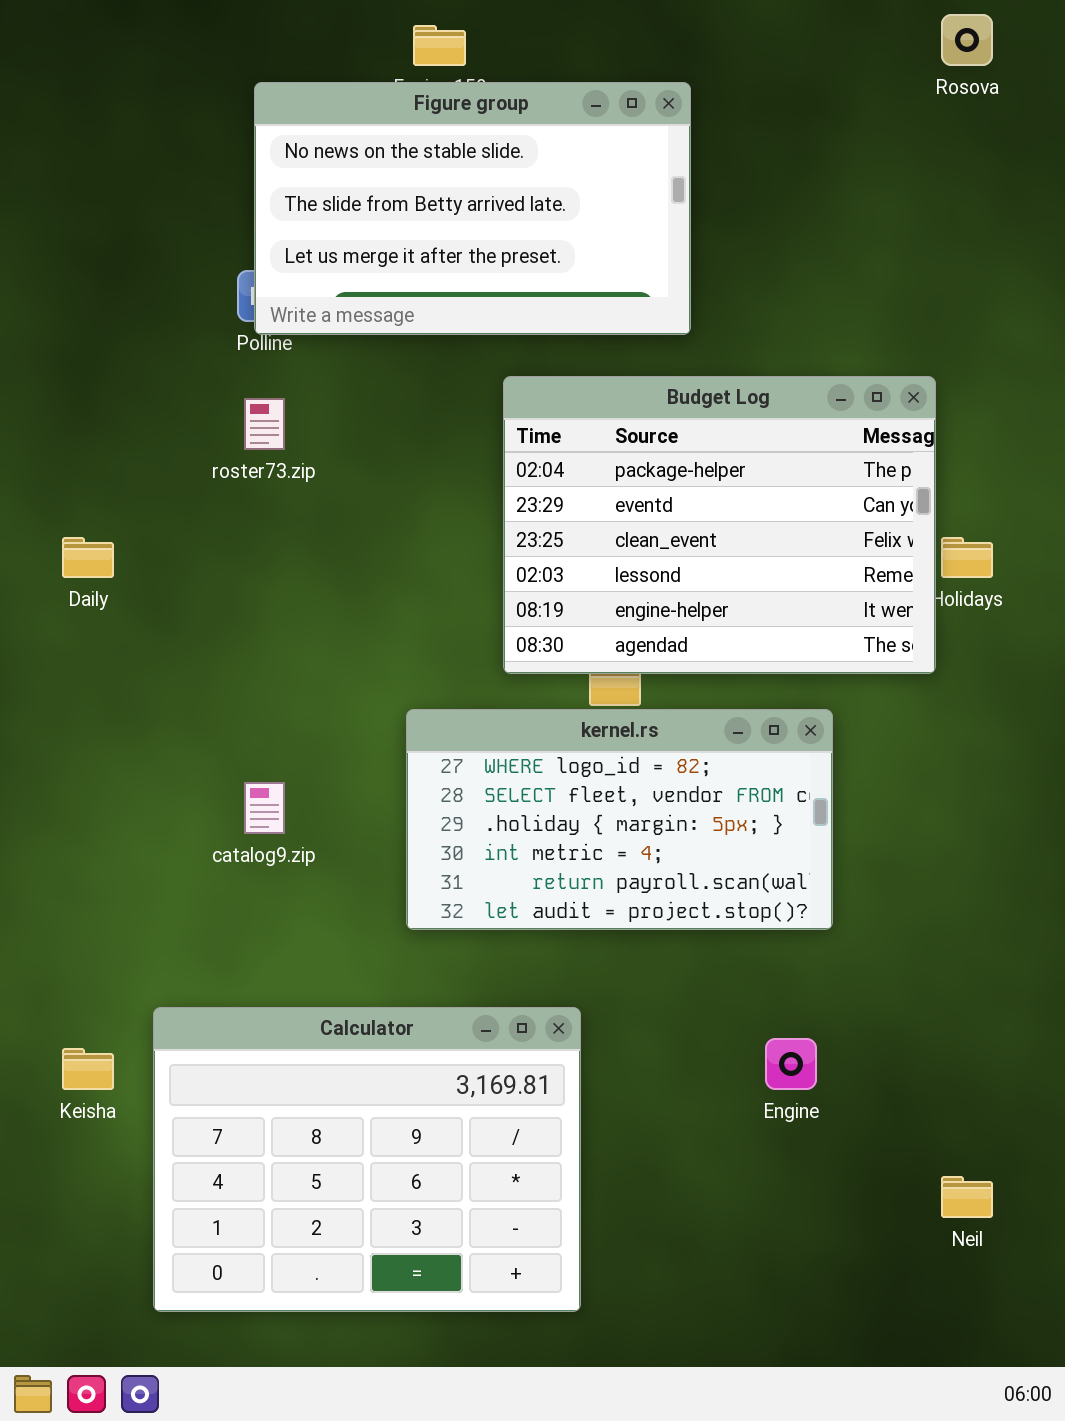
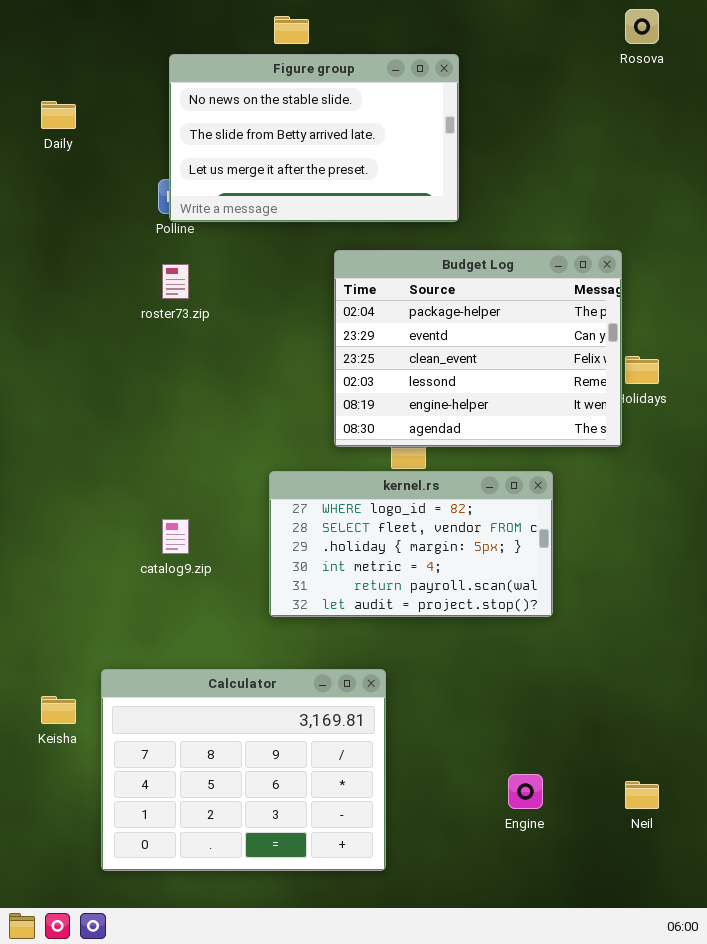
Daily: [62,537,114,578] -> [41,101,76,129], moved
Engine: [765,1038,817,1090] -> [508,774,543,809], moved

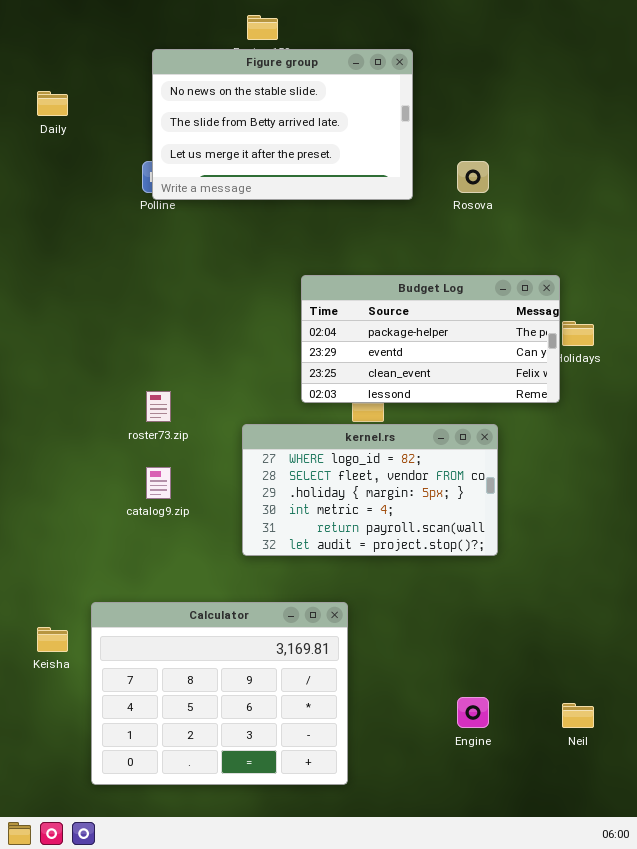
Rosova: [625,9,659,44] -> [457,161,489,193], moved
Budget Log: [334,250,622,447] -> [301,275,560,403], resized
roster73.zip: [162,264,189,299] -> [146,391,171,422], moved

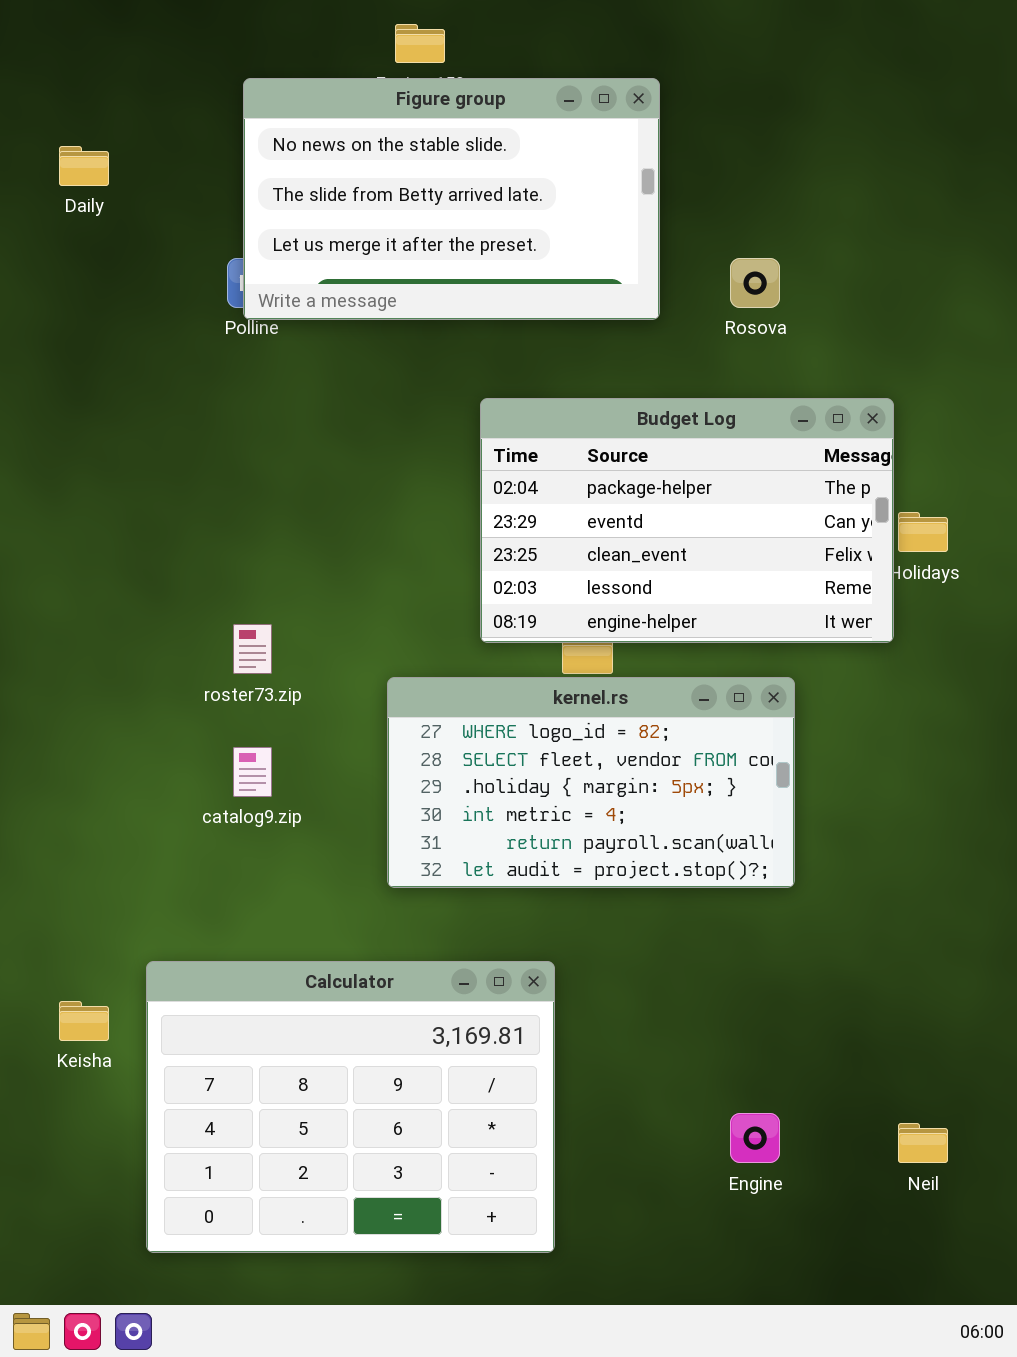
Budget Log: [301,275,560,403] -> [480,398,894,643], resized

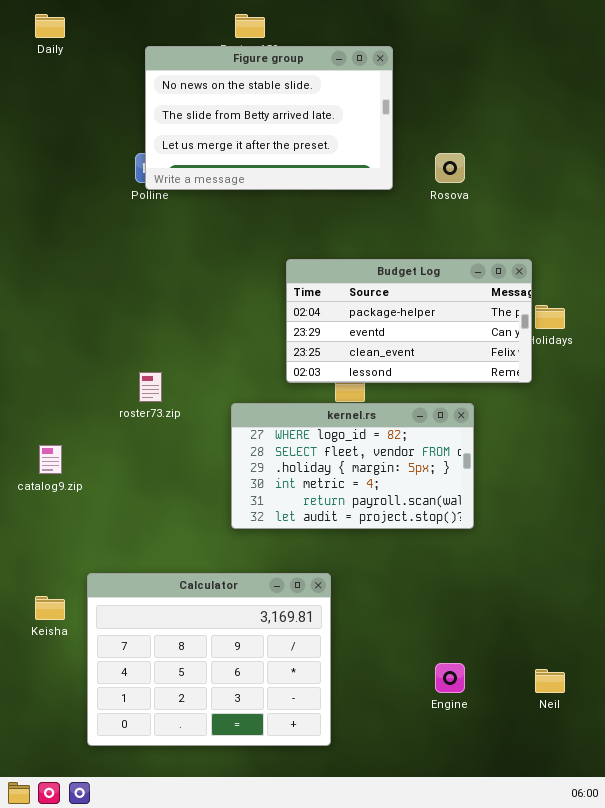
Daily: [59,146,109,186] -> [35,14,65,38], moved
Budget Log: [480,398,894,643] -> [286,259,532,383], resized
catalog9.zip: [233,747,272,797] -> [39,445,62,474], moved

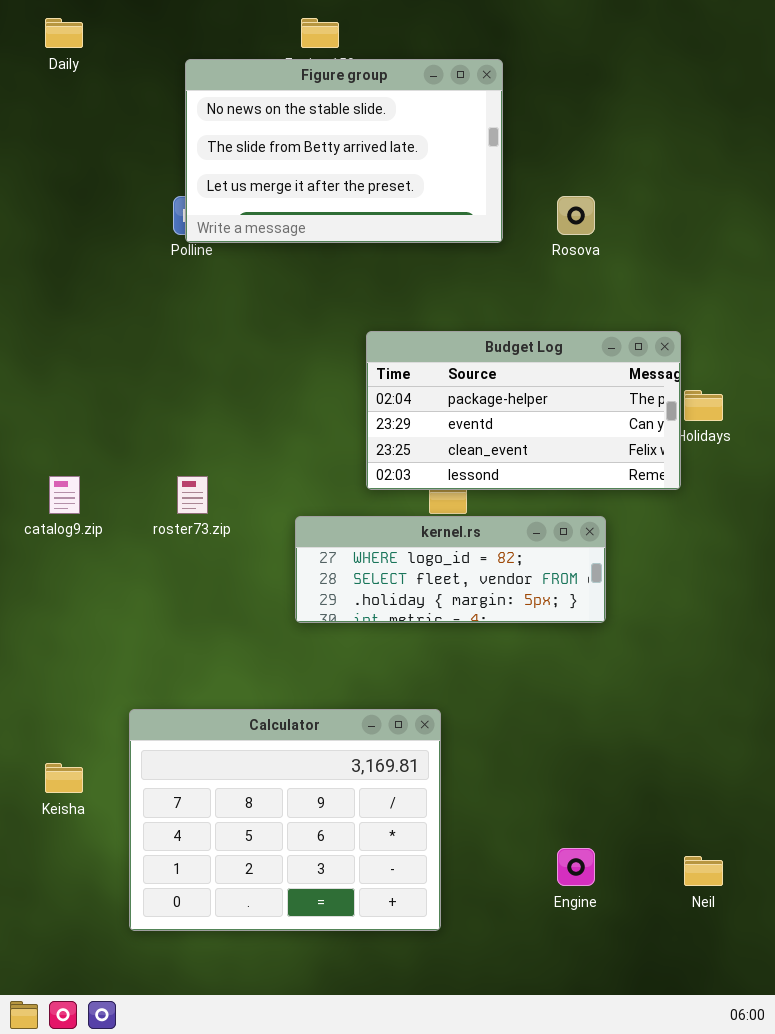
kernel.rs: [231,403,474,529] -> [295,516,606,623], resized
catalog9.zip: [39,445,62,474] -> [49,476,80,514], moved
Calculator: [87,573,331,746] -> [129,709,441,931], moved

